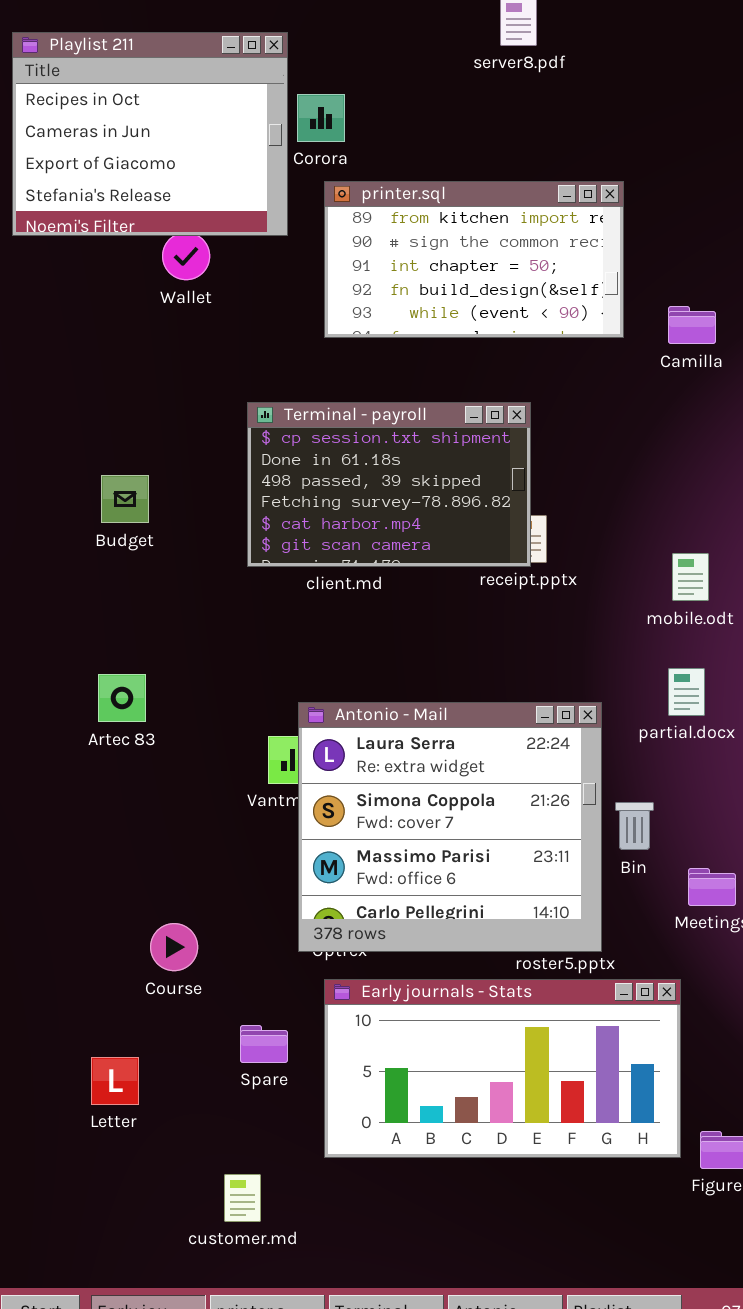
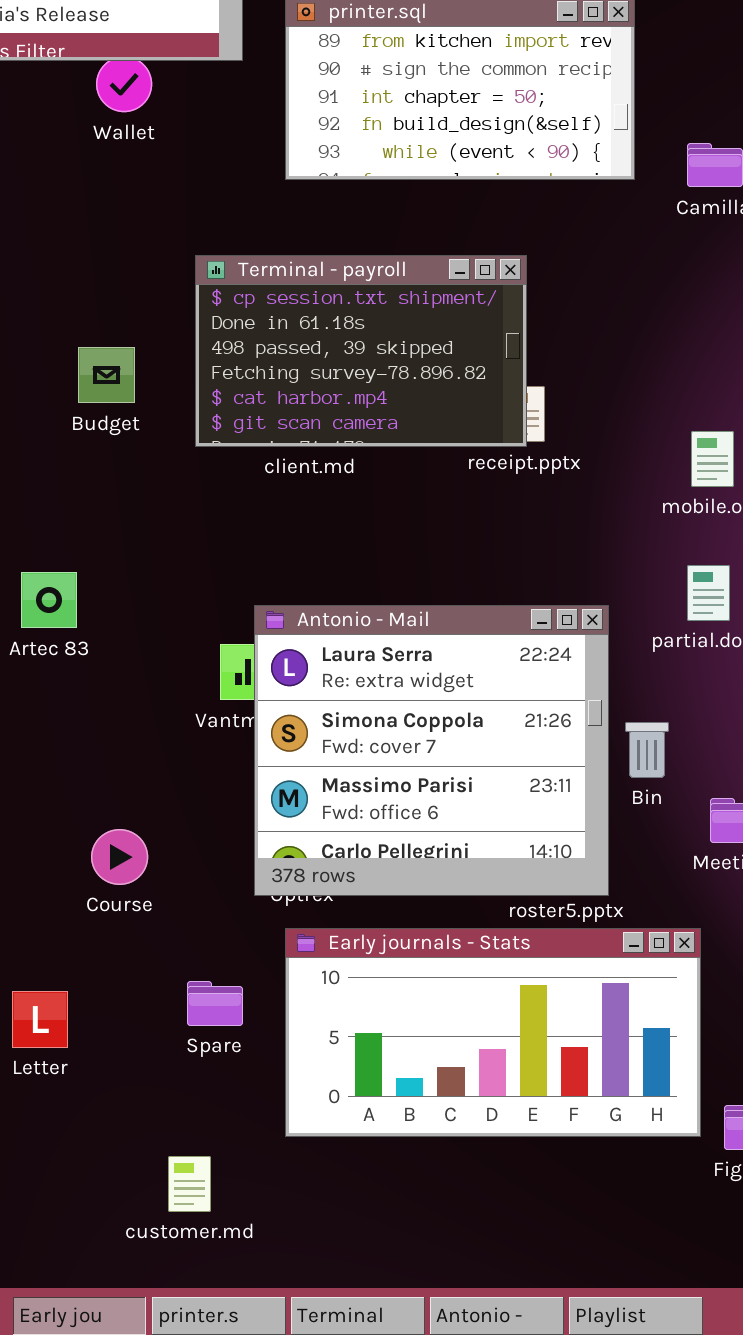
Budget: [101,475,149,523] -> [78,347,135,403], moved
Course: [150,923,198,971] -> [91,829,148,885], moved
Letter: [91,1057,139,1105] -> [12,991,68,1048], moved

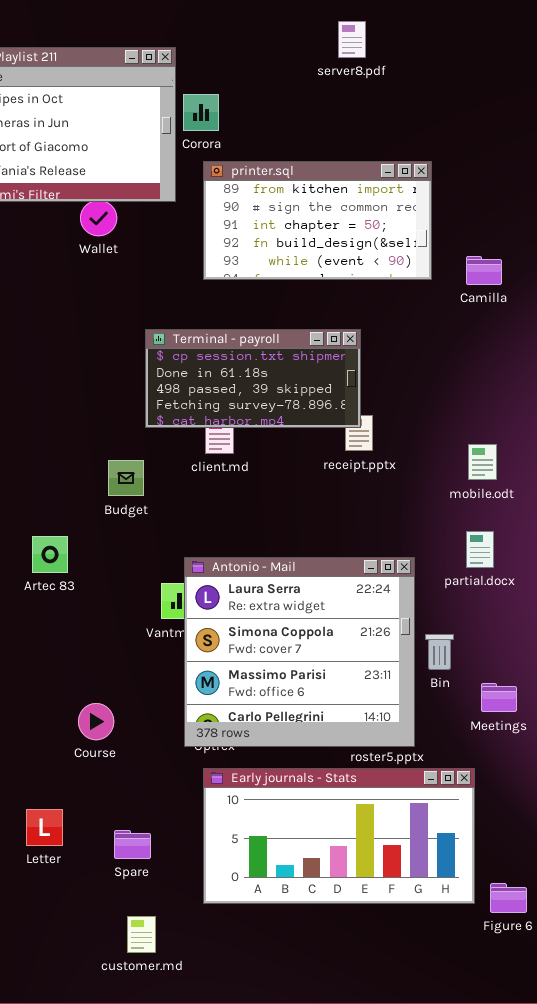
Terminal - payroll: [195,255,527,447] -> [145,329,361,428], resized
Budget: [78,347,135,403] -> [108,460,144,496], moved
Spare: [187,981,243,1026] -> [114,830,151,859], moved

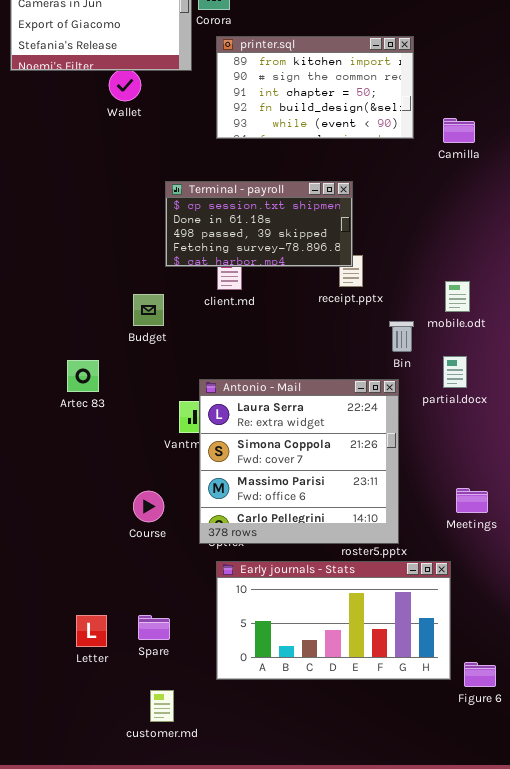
Bin: [425,634,454,670] -> [389,321,414,352], moved
Course: [78,703,114,740] -> [133,491,164,522], moved
Letter: [26,809,63,846] -> [76,615,107,647], moved

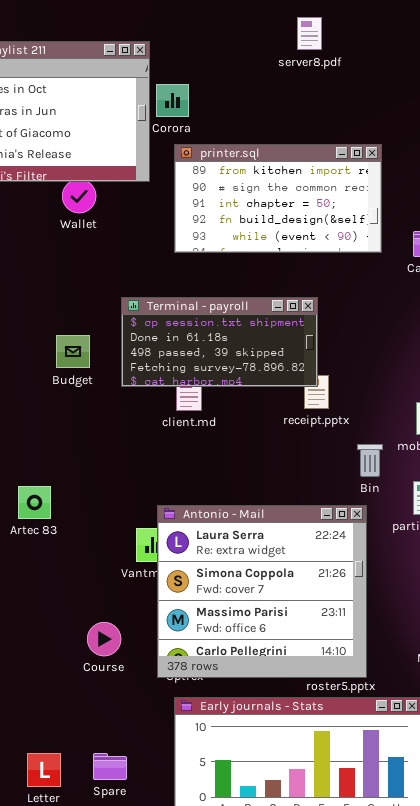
Budget: [133,294,164,326] -> [56,335,90,368], moved

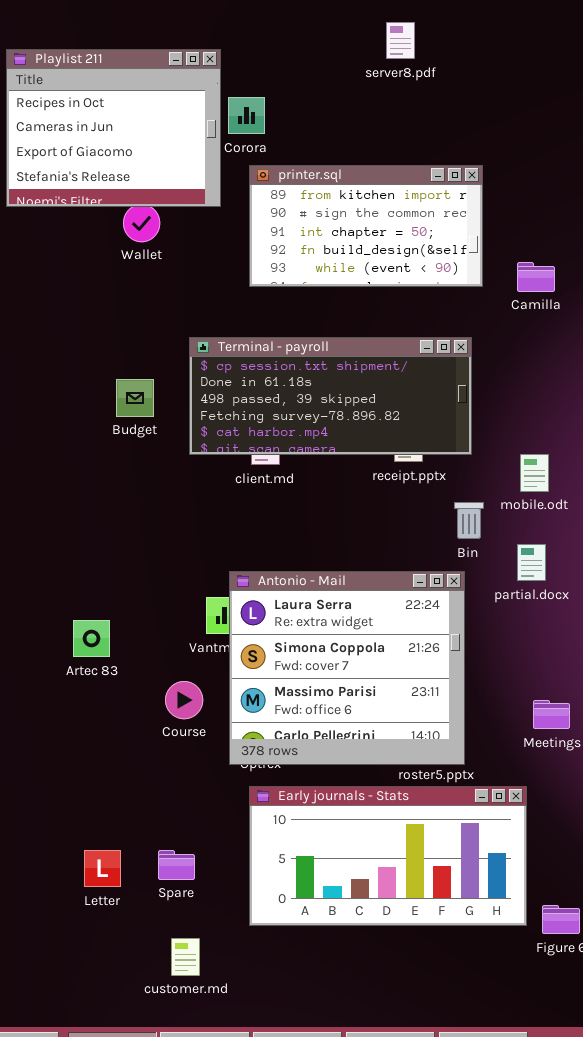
Terminal - payroll: [121,297,318,387] -> [189,337,472,455], resized
Artec 83: [18,486,51,519] -> [73,620,110,657], moved
Course: [87,622,121,656] -> [165,681,203,719], moved

